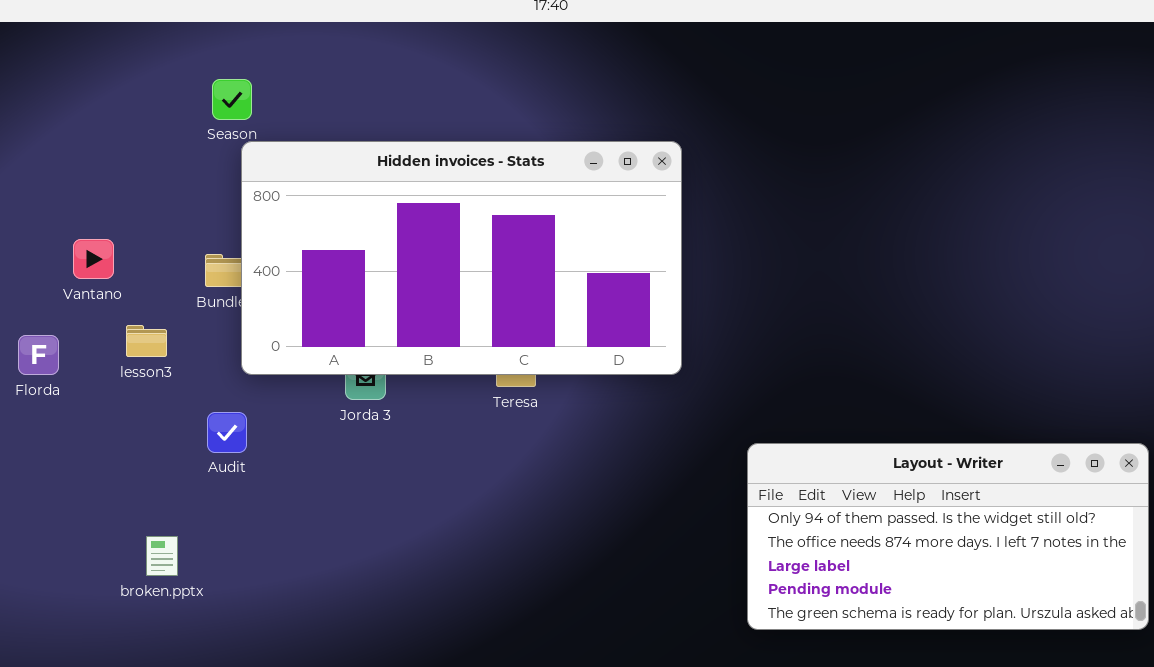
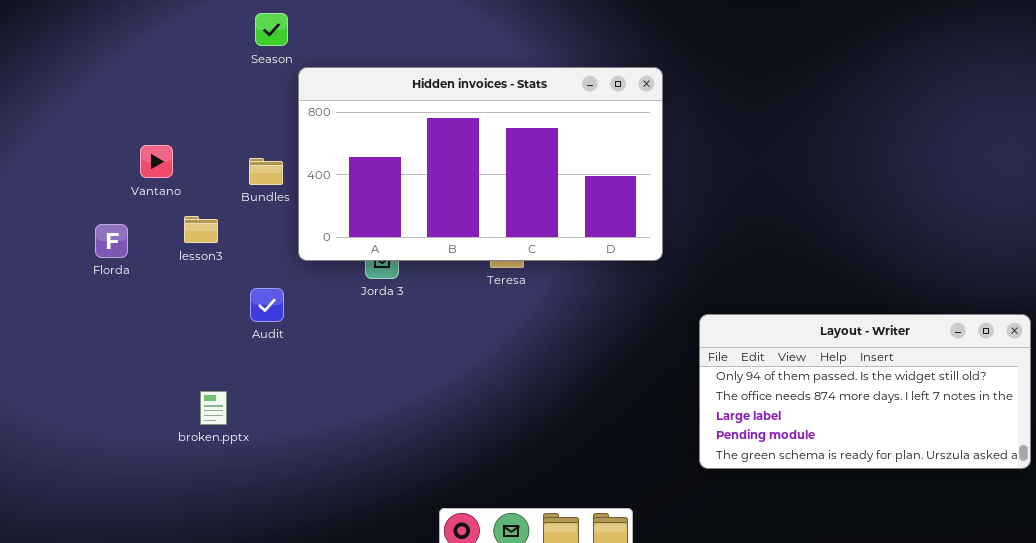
Hidden invoices - Stats: [241,141,682,375] -> [298,67,663,261], moved

